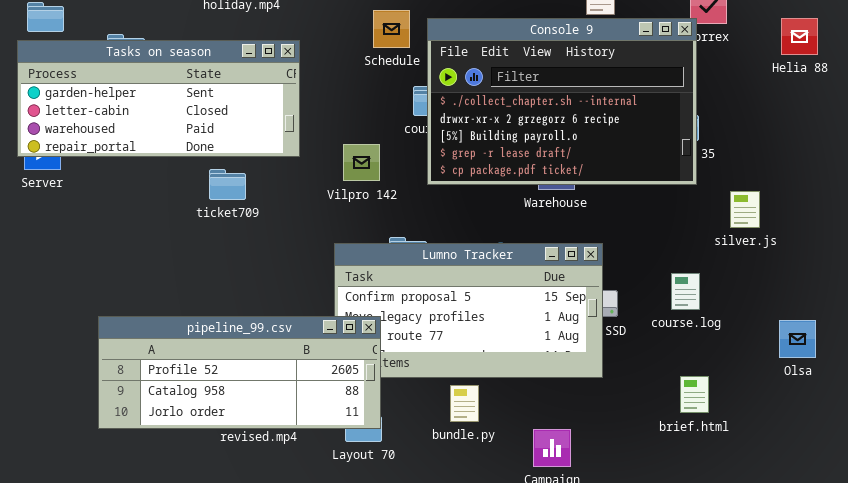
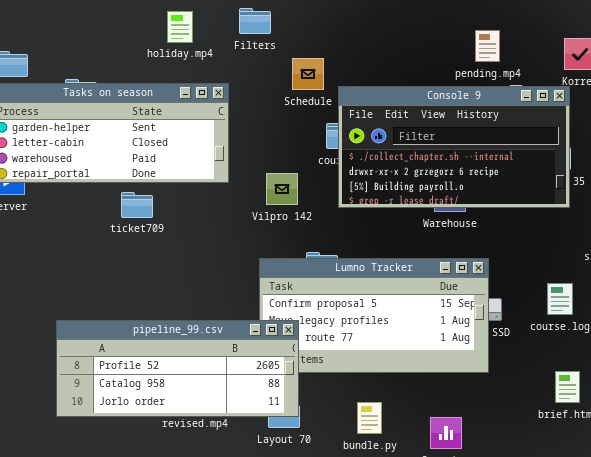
Console 9: [427,18,697,185] -> [338,86,570,208], resized
ticket709: [209,169,246,200] -> [121,192,153,218], moved
bundle.py: [450,385,479,422] -> [357,402,382,434], moved

